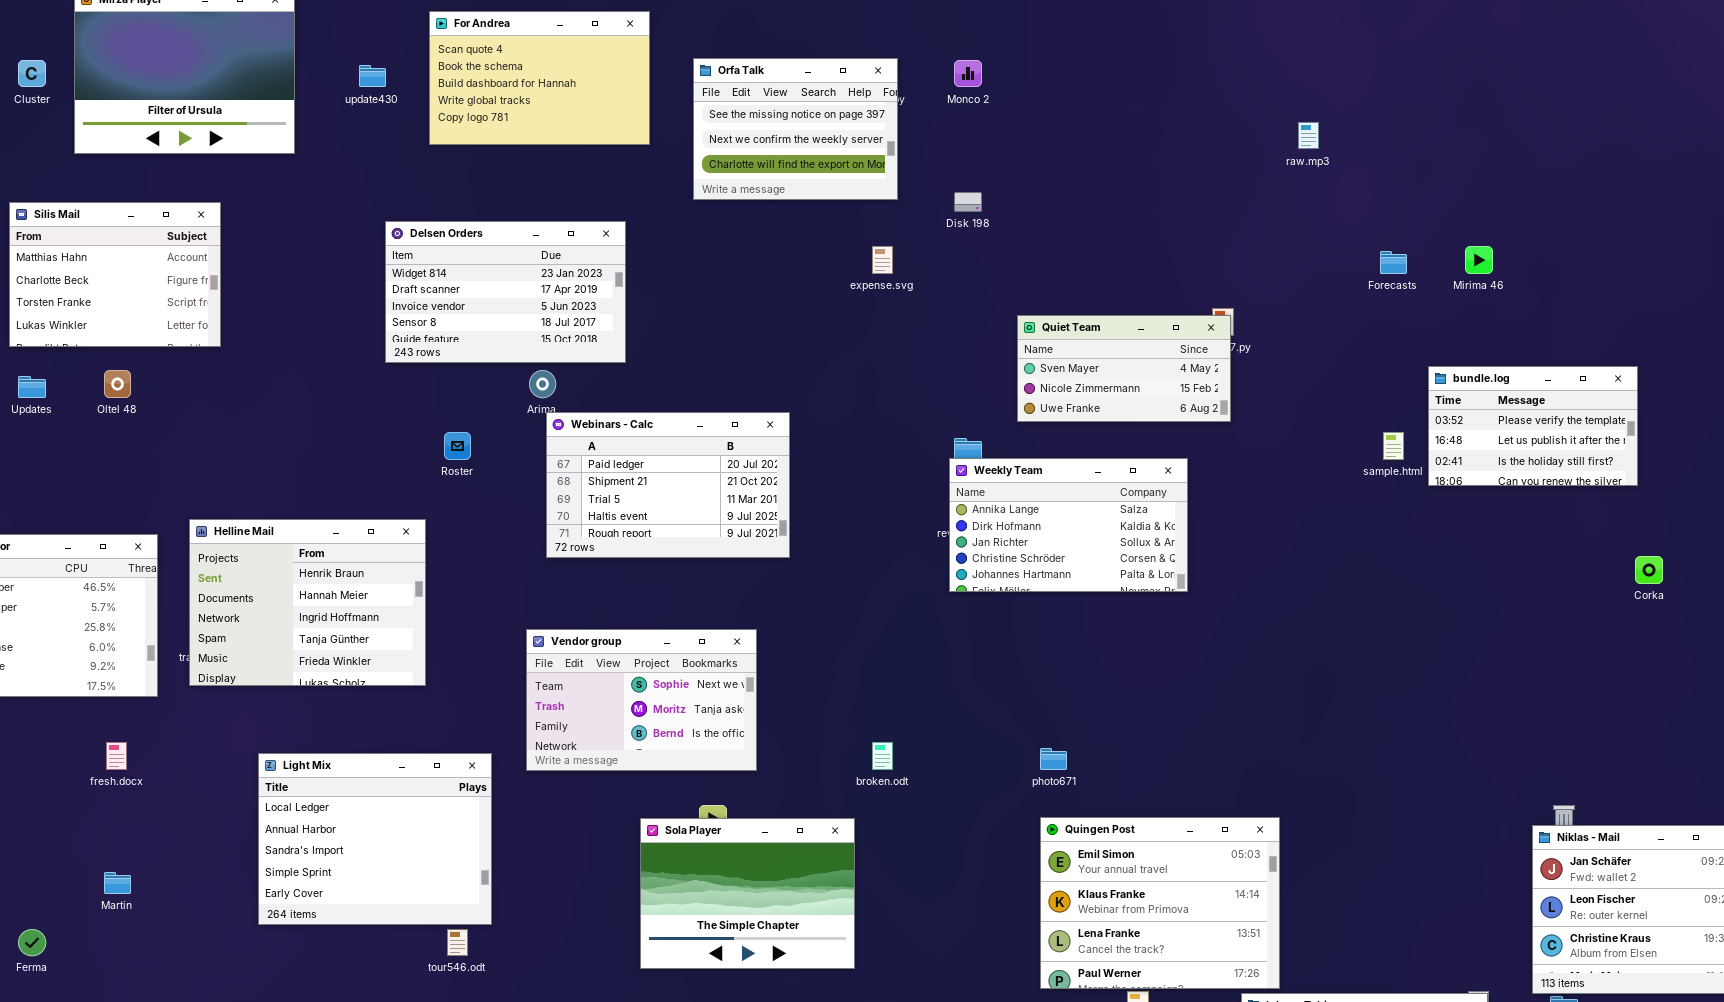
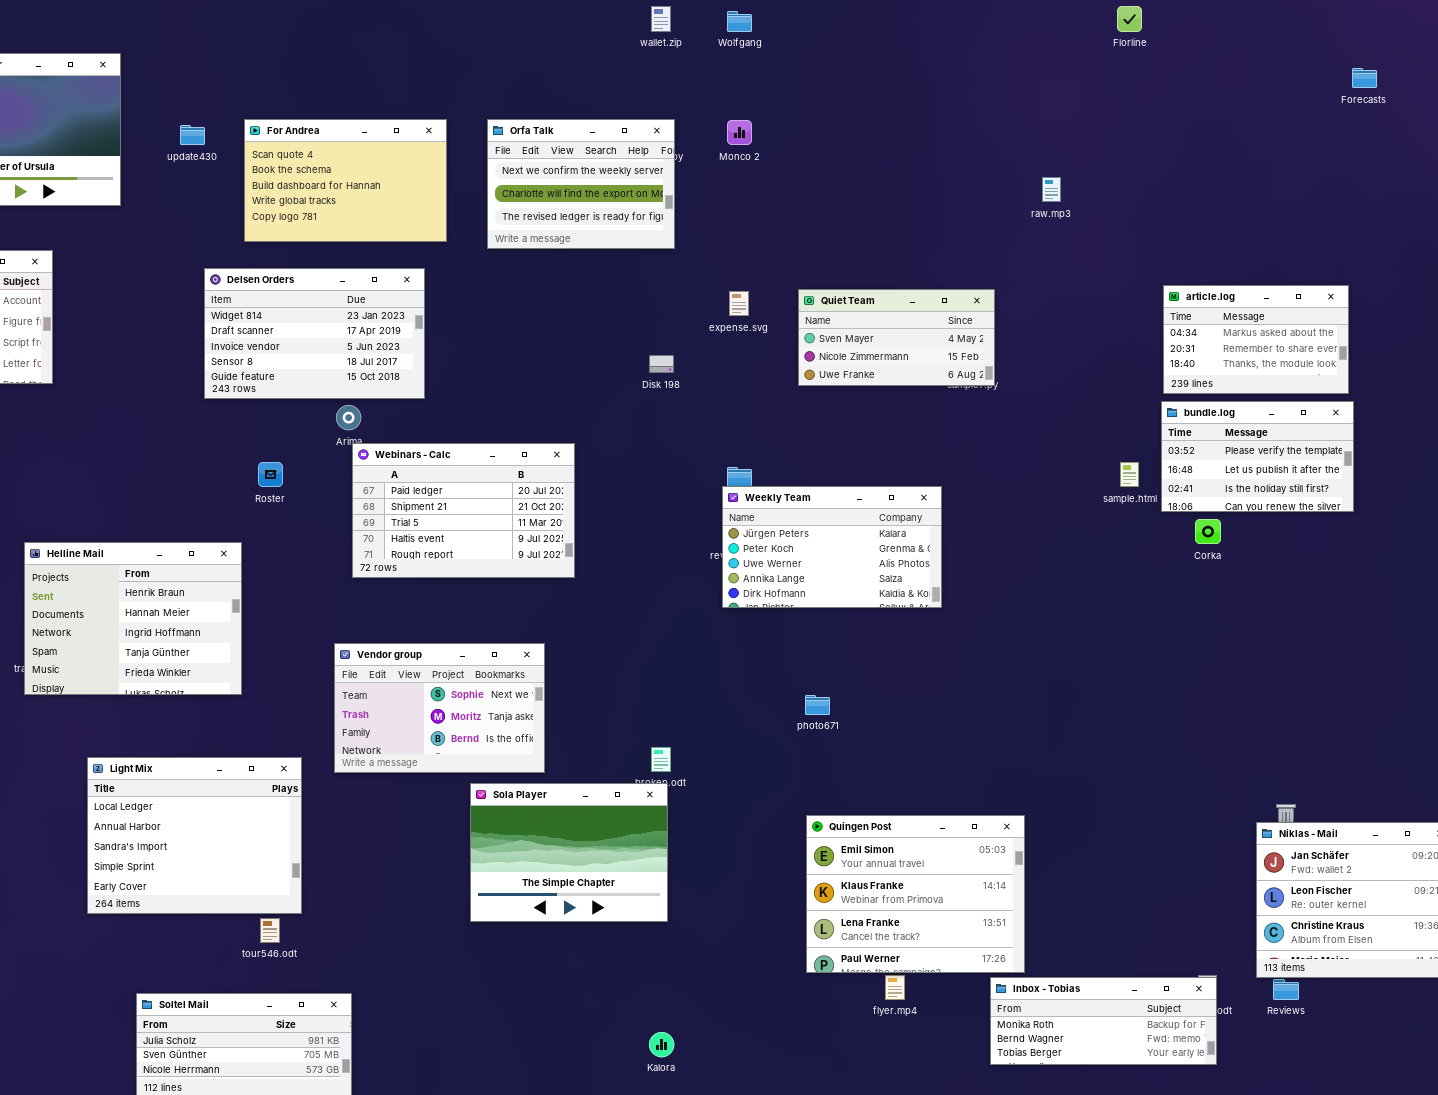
For Andrea: [429,11,650,145] -> [244,119,447,242], moved
Orfa Talk: [693,58,898,200] -> [487,119,675,249], scrolled down 1 row
Disk 198: [954,192,982,212] -> [649,355,674,373], moved
article.log: none -> [1163,285,1349,394], opened
expense.svg: [872,246,893,274] -> [729,291,749,316], moved
Forecasts: [1380,251,1407,274] -> [1352,68,1377,88], moved
Quiet Team: [1017,315,1231,422] -> [798,289,995,386], moved
Weekly Team: [949,458,1188,592] -> [722,486,942,608], scrolled up 3 rows
Corka: [1635,556,1663,584] -> [1195,519,1221,544], moved
photo671: [1040,748,1067,770] -> [805,695,830,715], moved
Sola Player: [640,818,855,969] -> [470,783,668,922], moved

